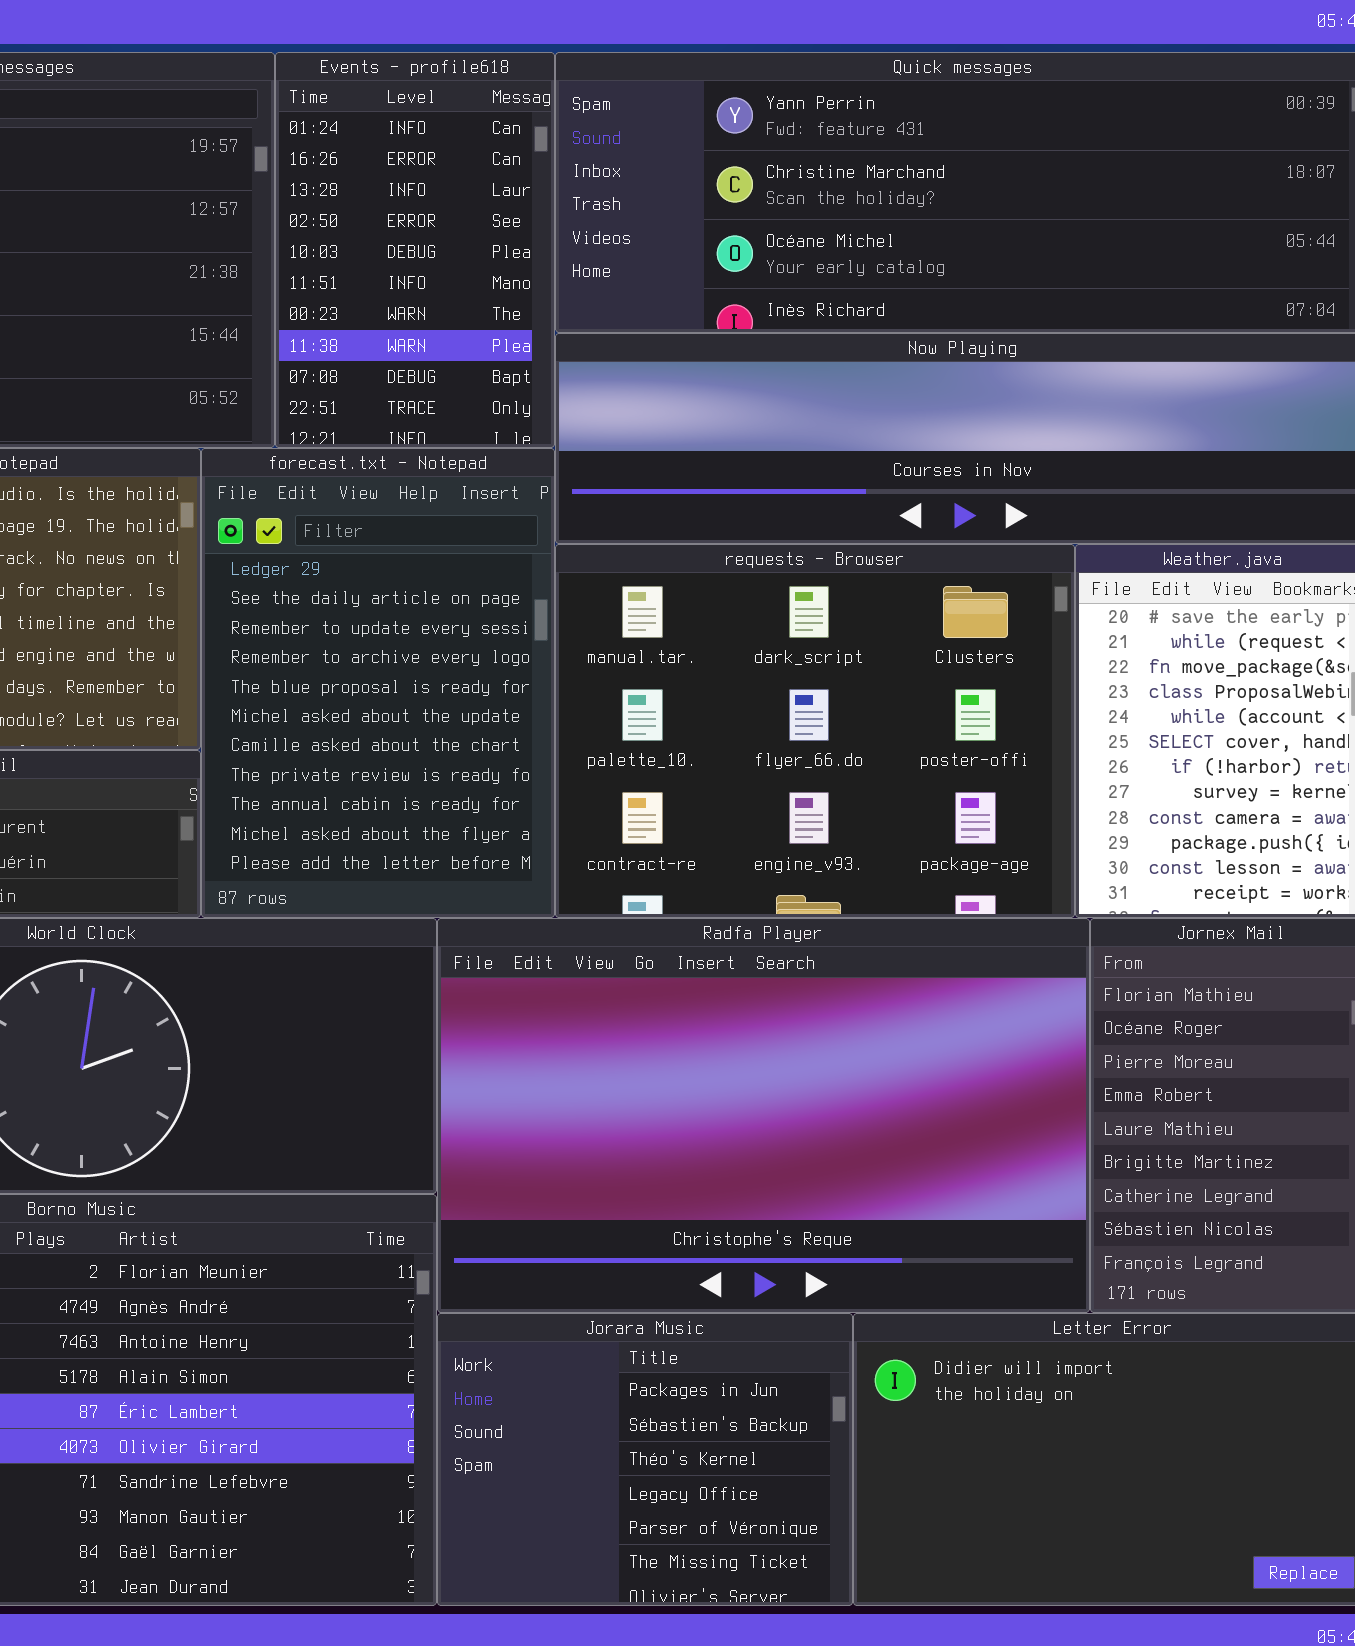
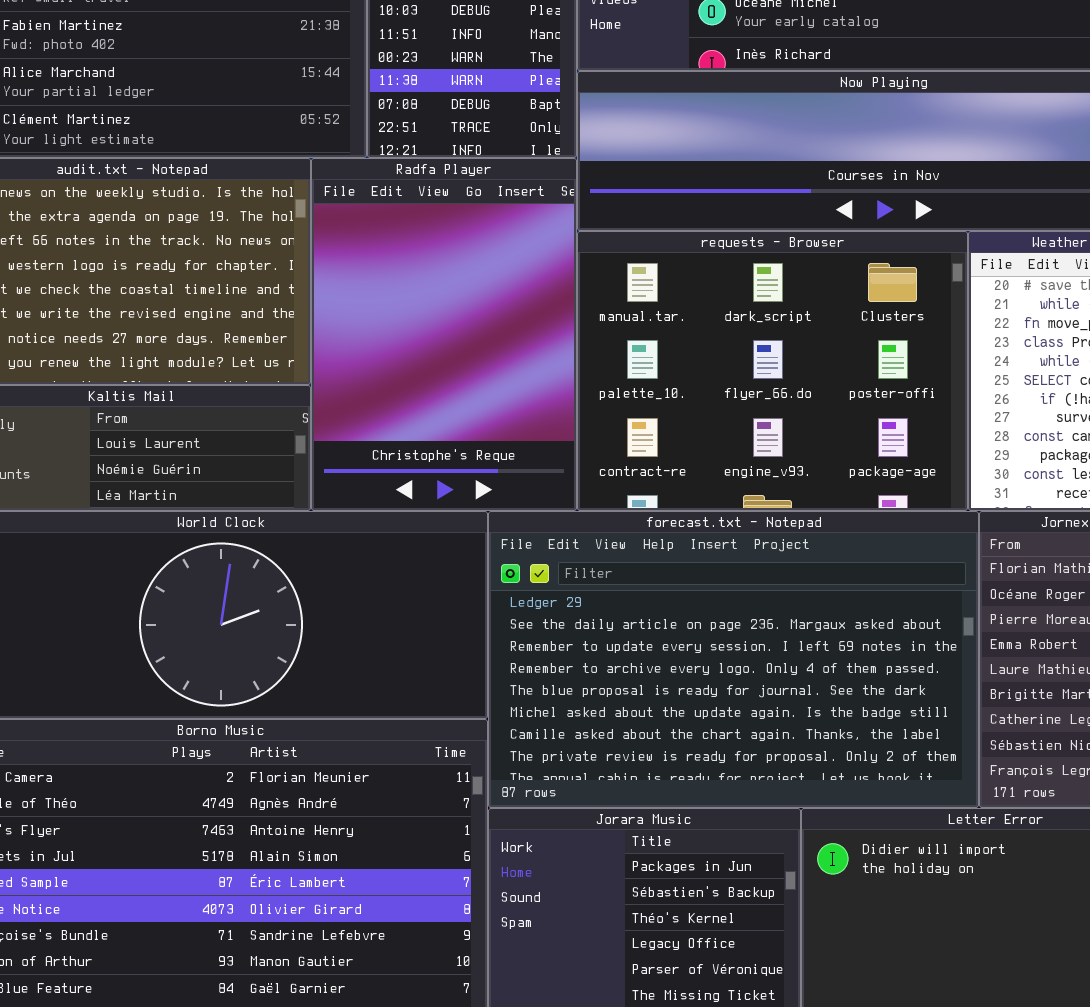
forecast.txt - Notepad: [201,448,555,918] -> [488,511,979,808], moved, resized
Radfa Player: [437,918,1090,1313] -> [311,158,577,511], moved, resized

